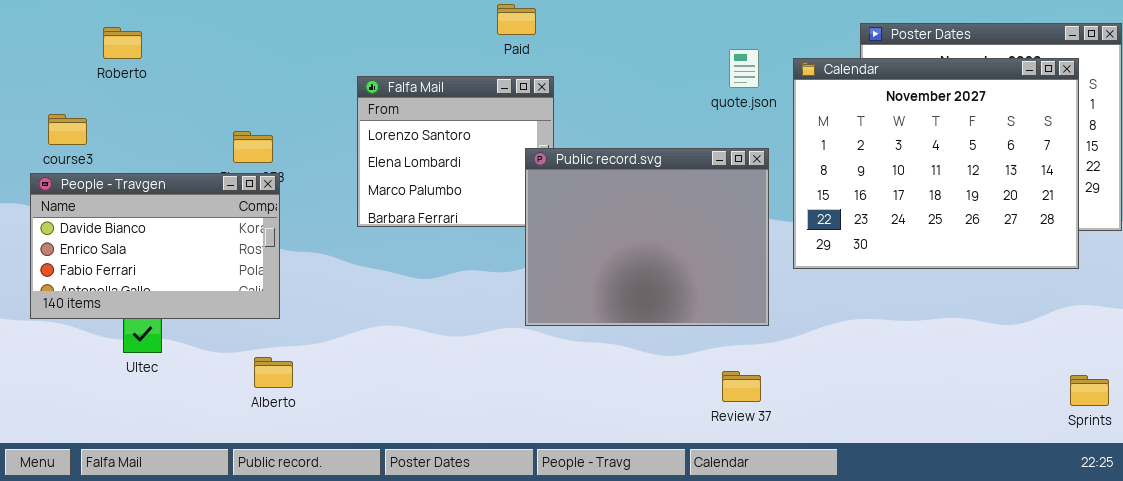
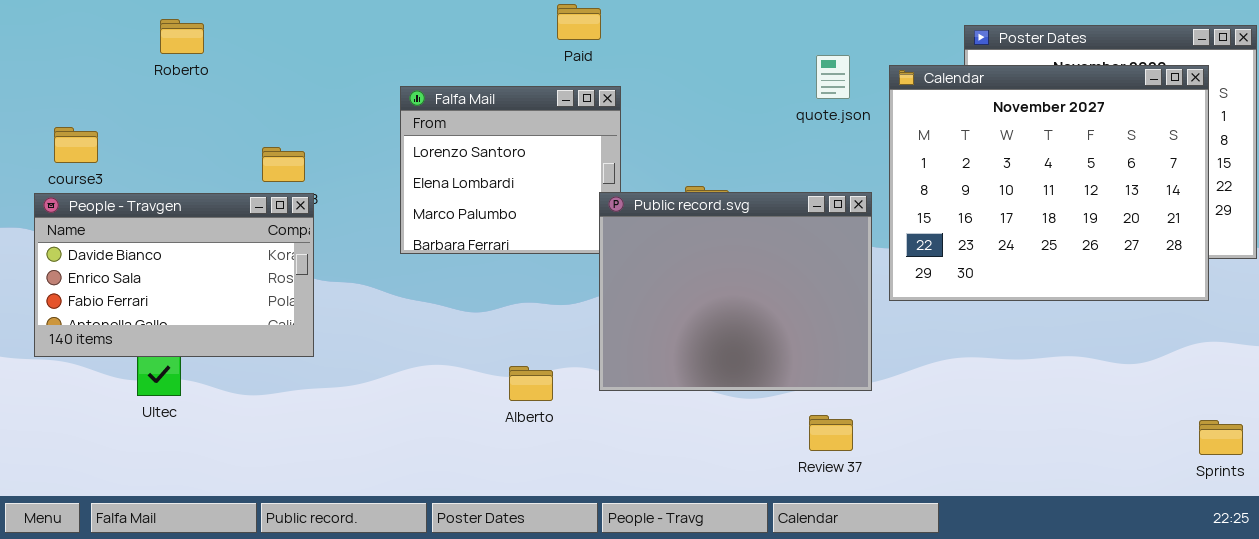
Roberto: [103,27,142,59] -> [160,19,204,54], moved
Public record.svg: [525,148,769,326] -> [599,192,872,391], moved
Alberto: [254,357,293,388] -> [509,366,553,401], moved

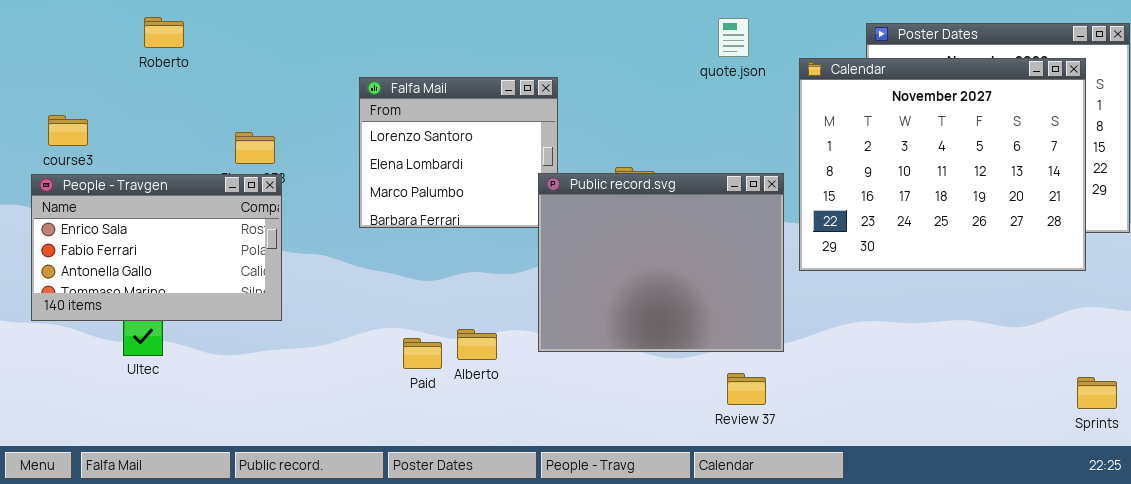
Paid: [557,4,601,40] -> [403,338,442,369], moved
quote.json: [816,55,850,99] -> [718,18,749,57], moved
People - Travgen: [34,193,314,357] -> [31,174,282,321], scrolled down 1 row

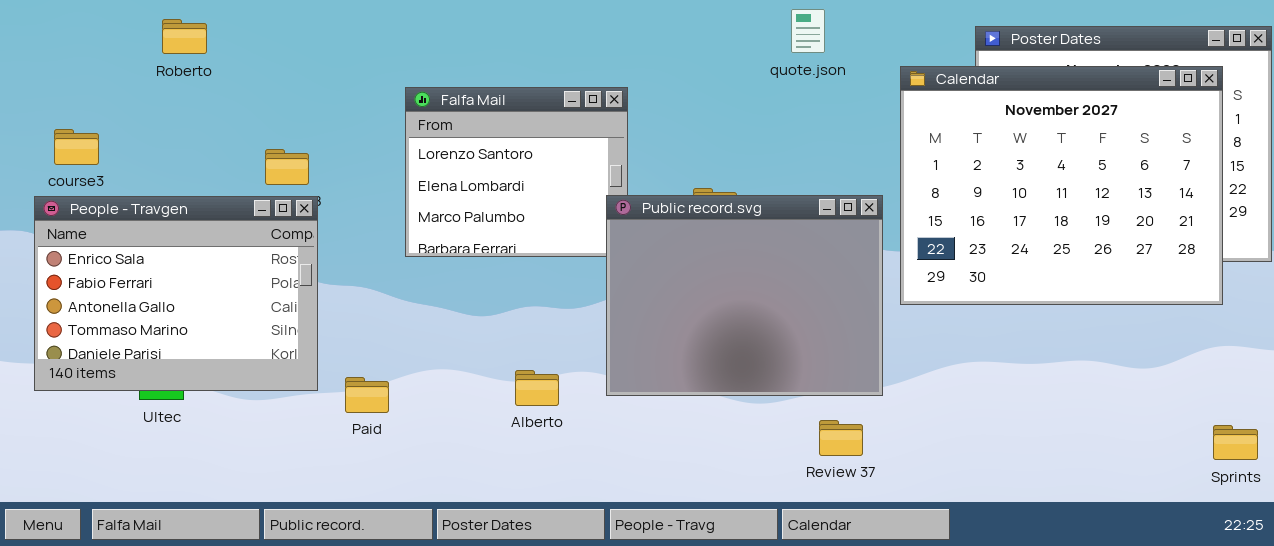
quote.json: [718,18,749,57] -> [791,9,825,53], moved
People - Travgen: [31,174,282,321] -> [34,196,318,391], resized
Paid: [403,338,442,369] -> [345,377,389,413], moved

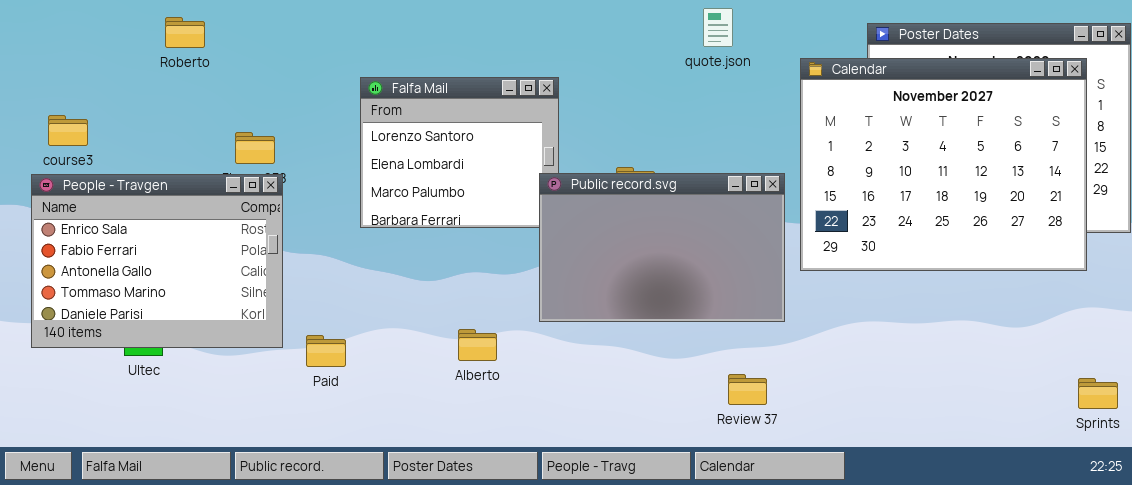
Roberto: [162,19,207,54] -> [165,17,205,48], moved
Public record.svg: [606,195,883,396] -> [539,173,785,322], resized

